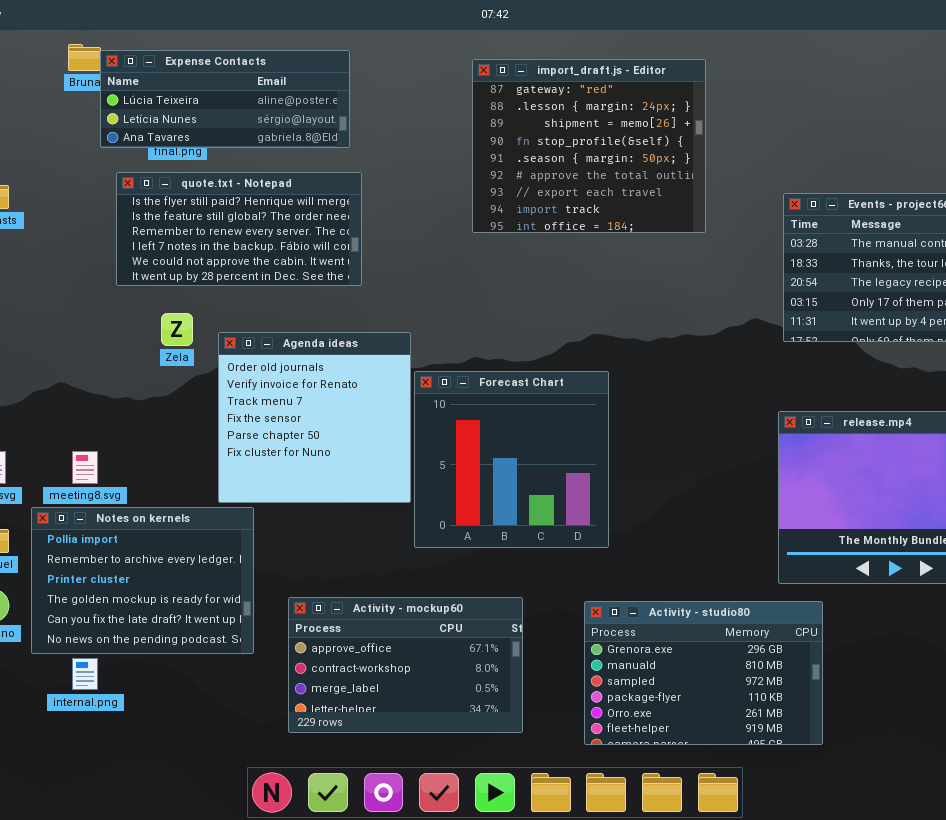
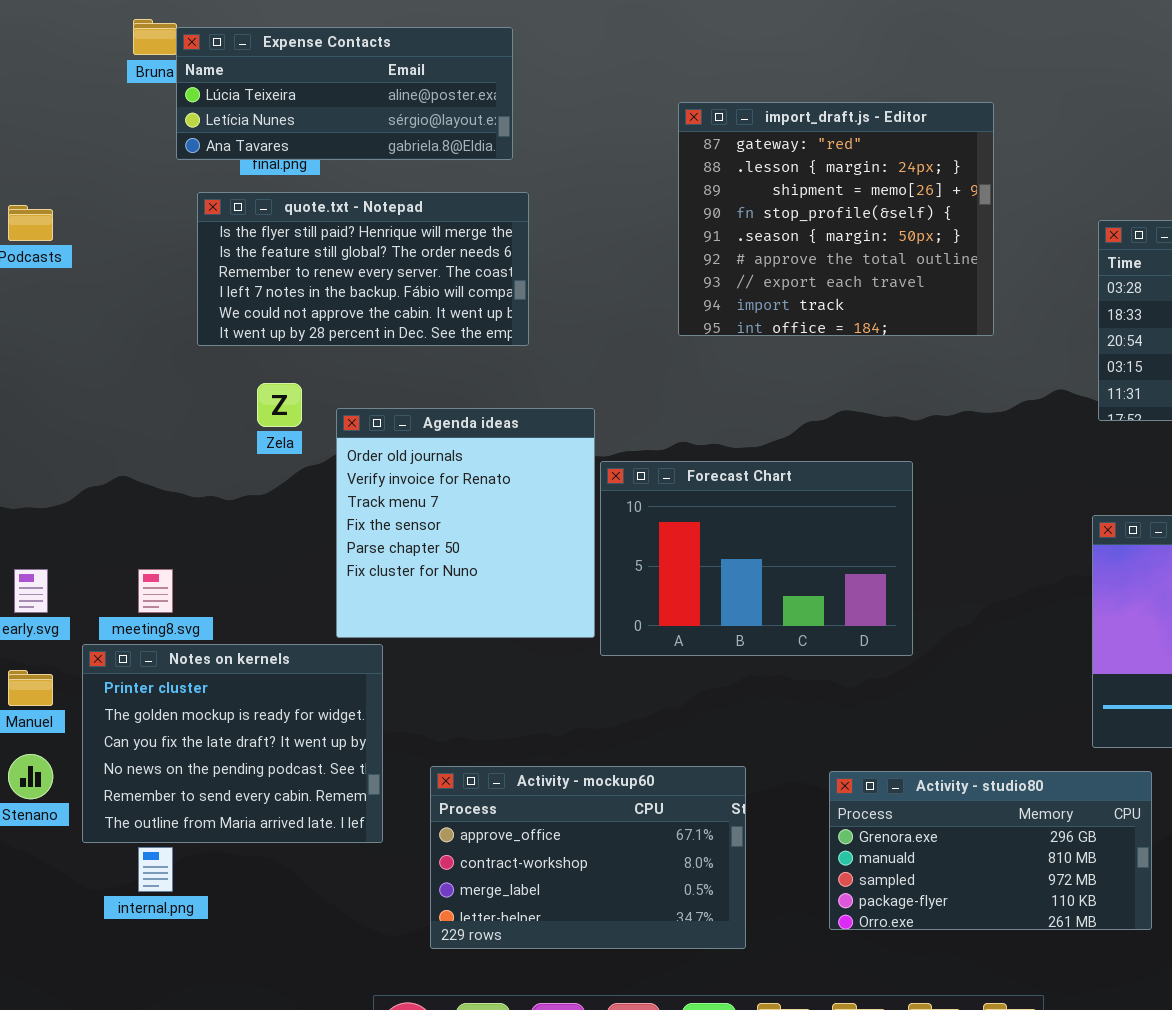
import_draft.js - Editor: [472,59,706,233] -> [678,102,994,336], moved
Forecast Chart: [414,371,609,548] -> [600,461,913,656], resized
Notes on kernels: [31,507,254,654] -> [82,644,383,843], scrolled down 2 rows
Activity - studio80: [584,601,823,745] -> [829,771,1152,930], resized

